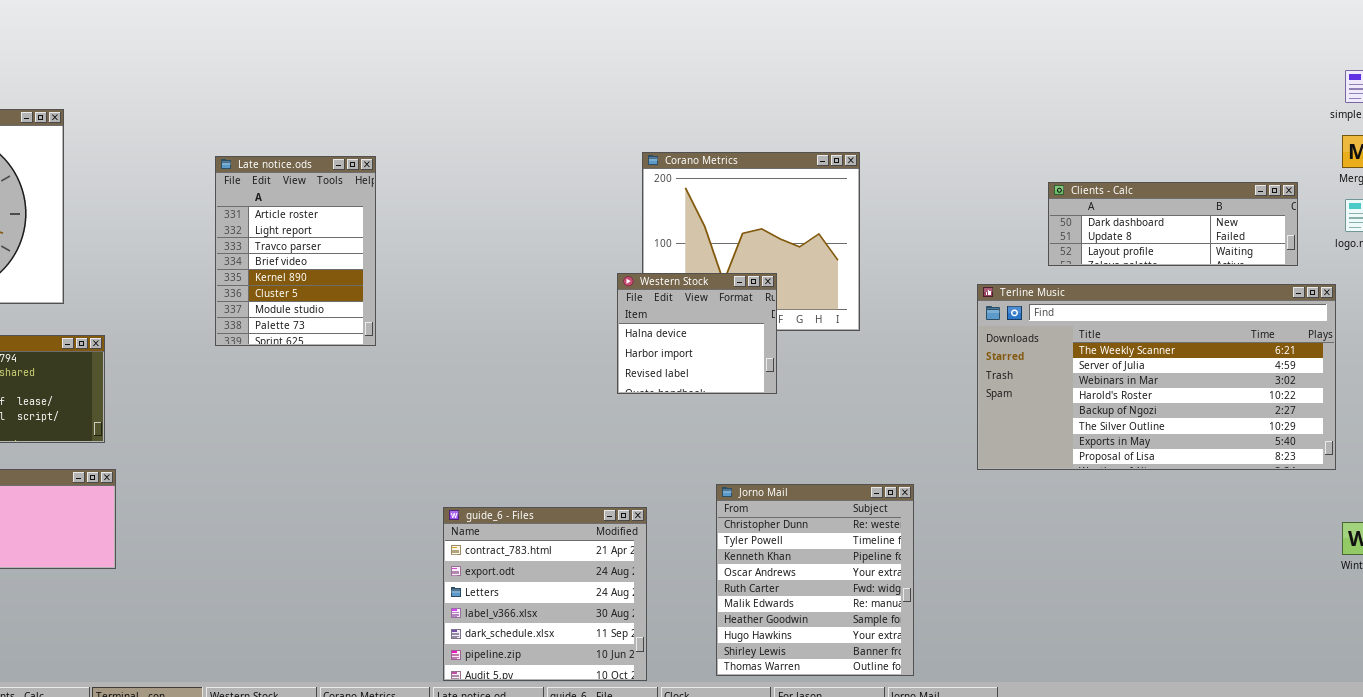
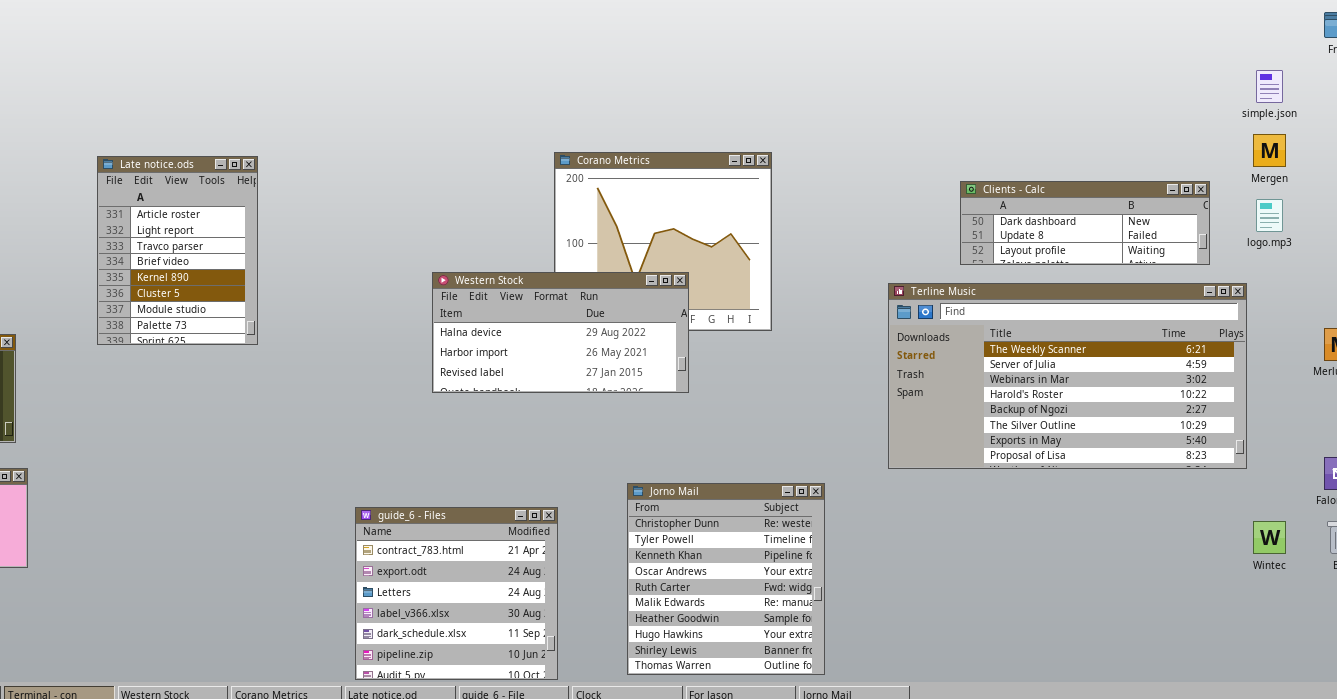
Late notice.ods: [215,156,376,346] -> [97,156,258,345], moved
Western Stock: [617,273,777,394] -> [432,272,689,393], resized

